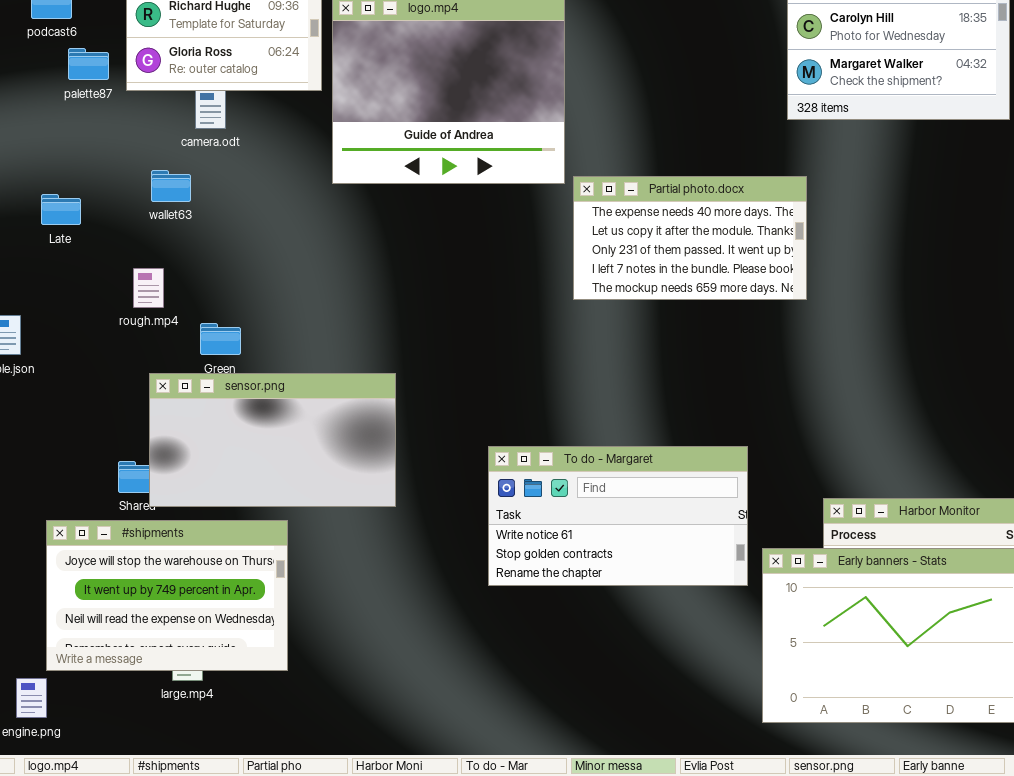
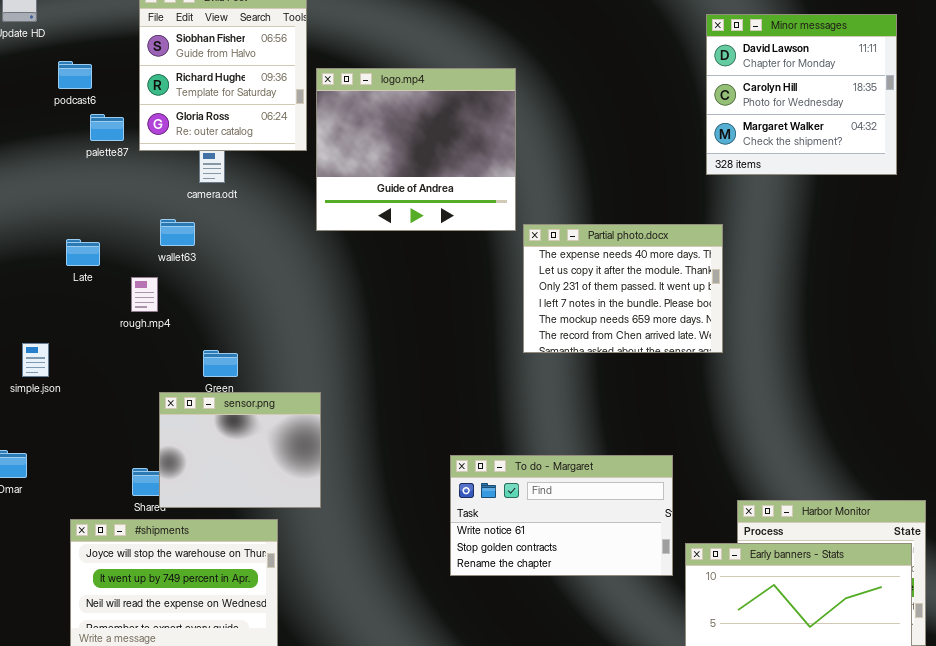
Partial photo.docx: [573,176,807,300] -> [523,224,723,353], resized
rough.mp4: [133,268,164,308] -> [131,277,158,312], moved
sensor.png: [149,373,396,507] -> [159,392,321,508], resized

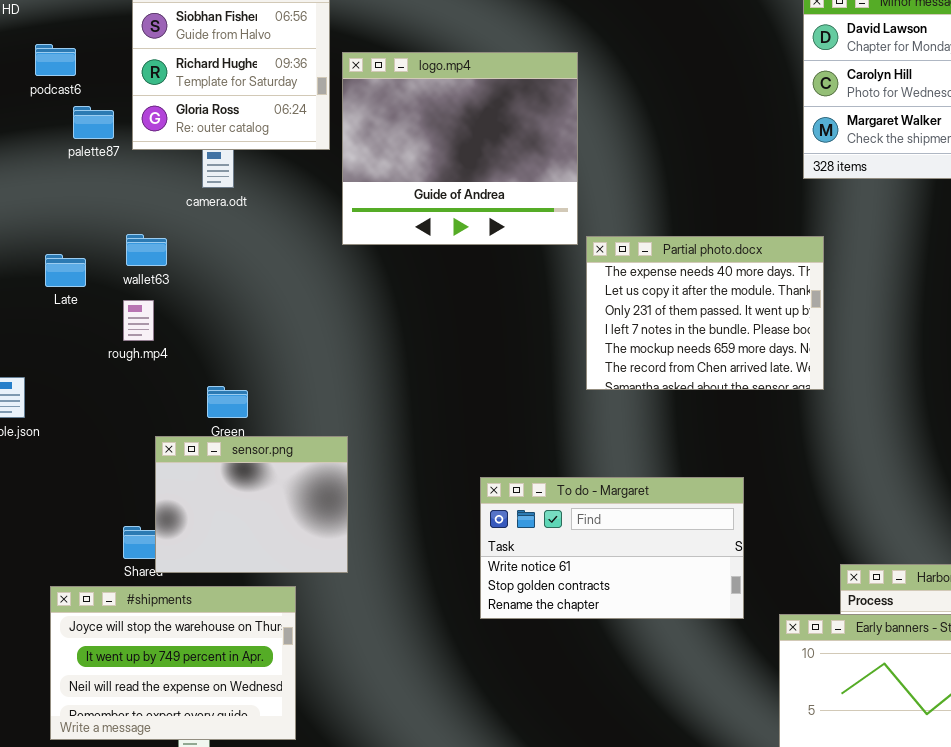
wallet63: [160,219,195,246] -> [126,234,167,266], moved
To do - Margaret: [450,455,673,576] -> [480,477,744,619], moved

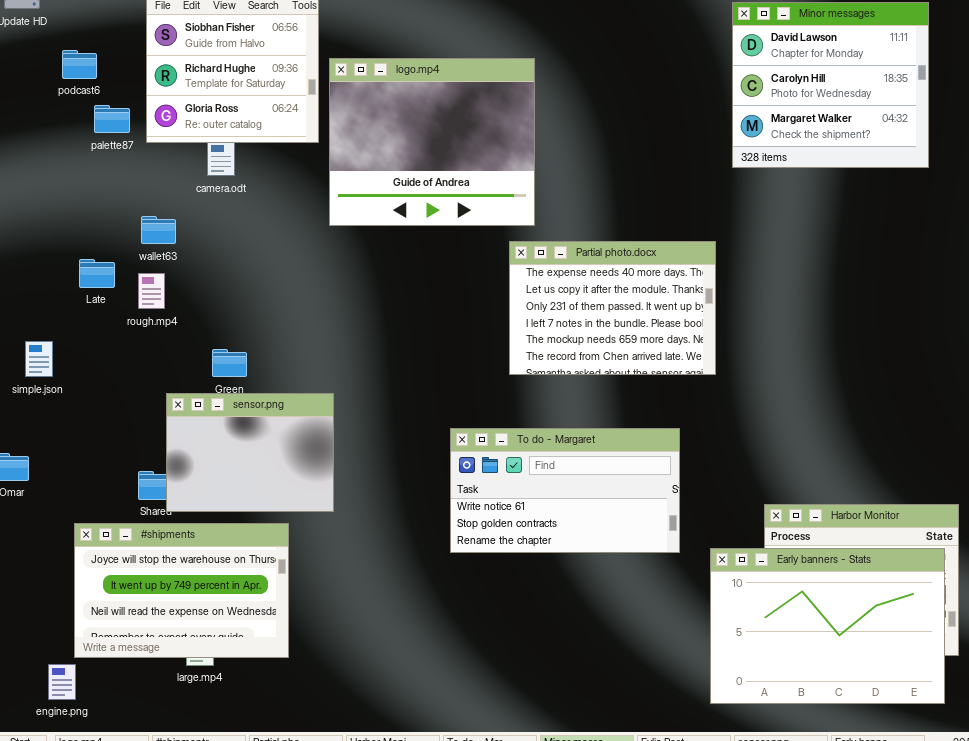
Partial photo.docx: [586,236,824,390] -> [509,241,716,375], moved
Late: [45,254,86,287] -> [79,259,115,288], moved

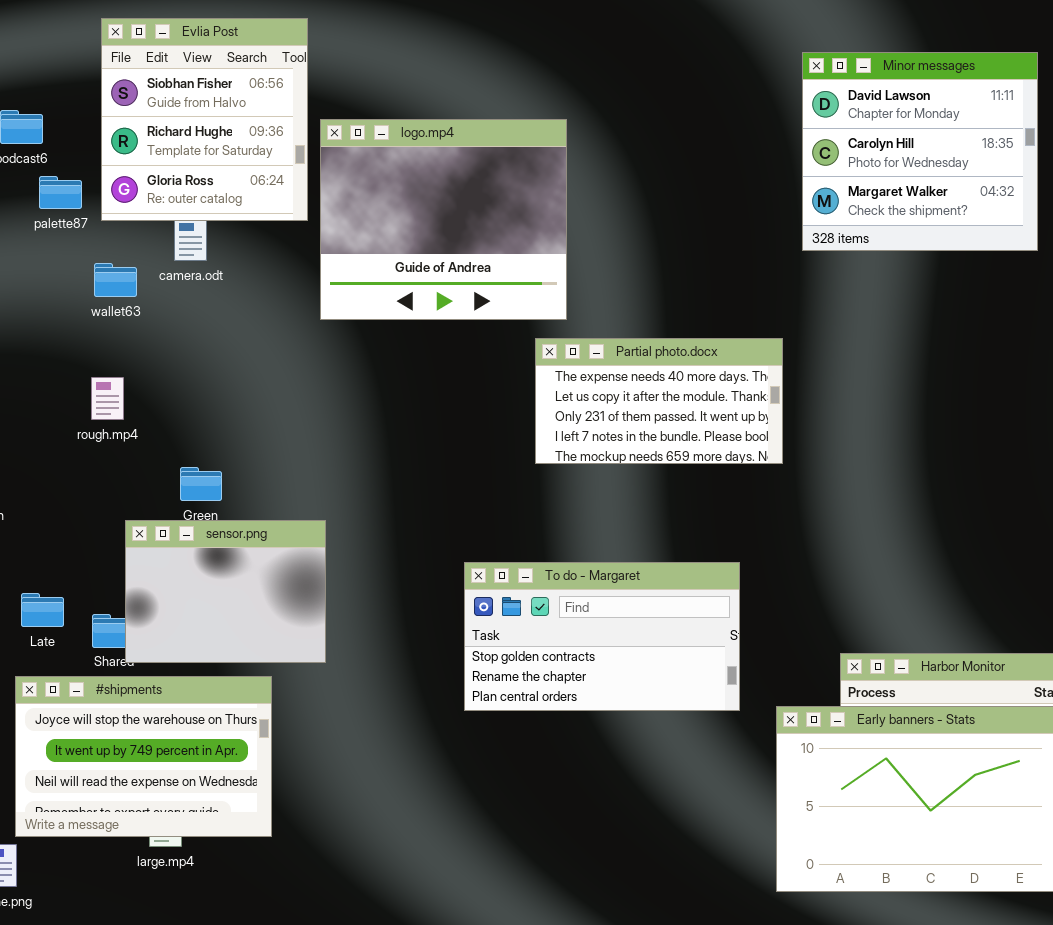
wallet63: [141,216,176,244] -> [94,263,137,297], moved
Partial photo.docx: [509,241,716,375] -> [535,338,783,464], resized
Late: [79,259,115,288] -> [21,593,64,627], moved
To do - Margaret: [450,428,680,553] -> [464,562,740,711], scrolled down 1 row

